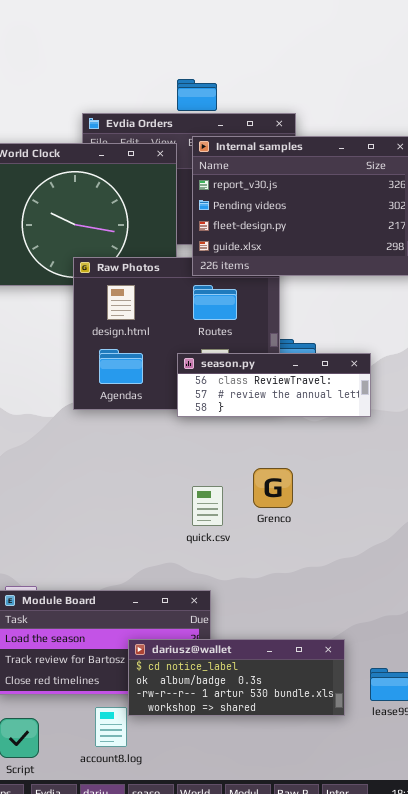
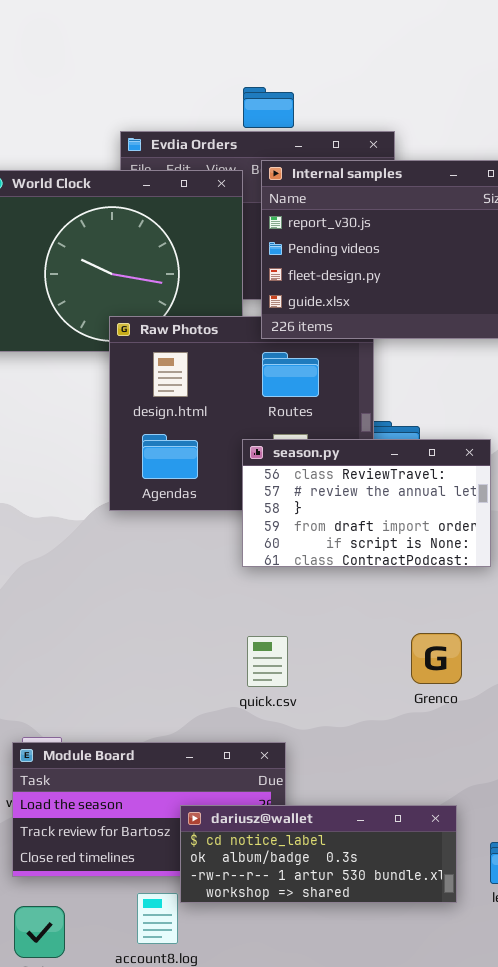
season.py: [177,353,371,417] -> [242,439,491,567], resized
Grenco: [253,468,293,508] -> [411,633,462,684], moved
quick.csv: [192,486,223,526] -> [247,636,288,687], moved

